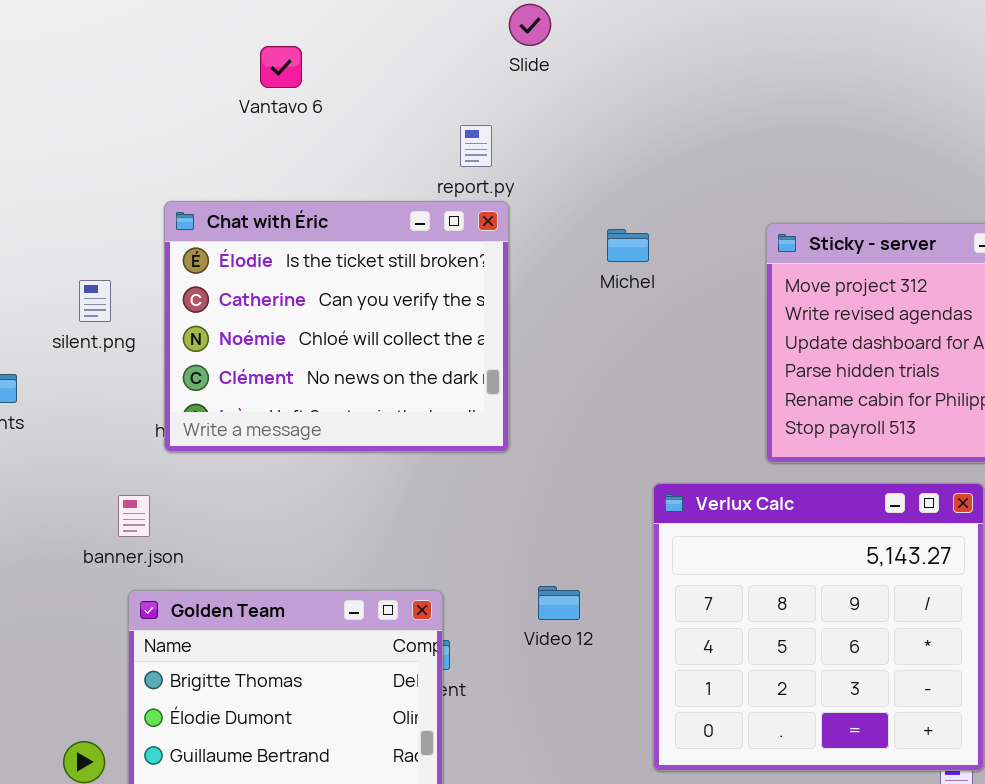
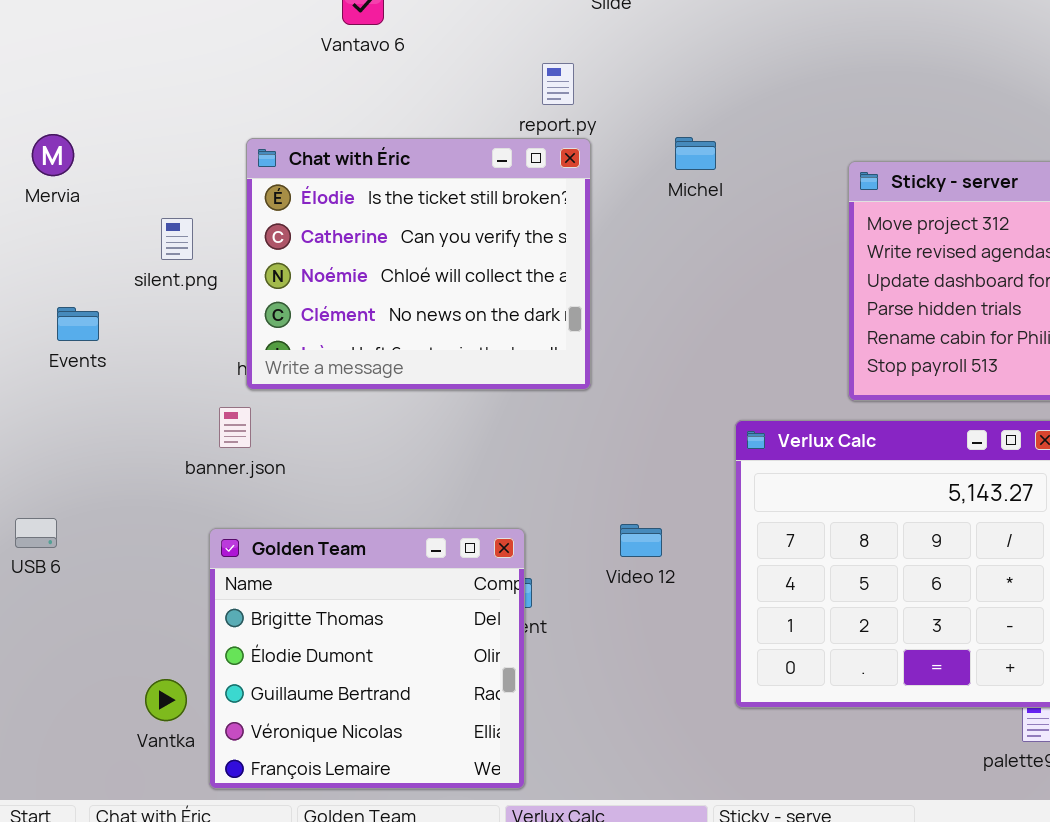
Michel: [607,229,649,262] -> [675,137,716,170], moved
banner.json: [118,495,150,537] -> [219,407,251,448], moved

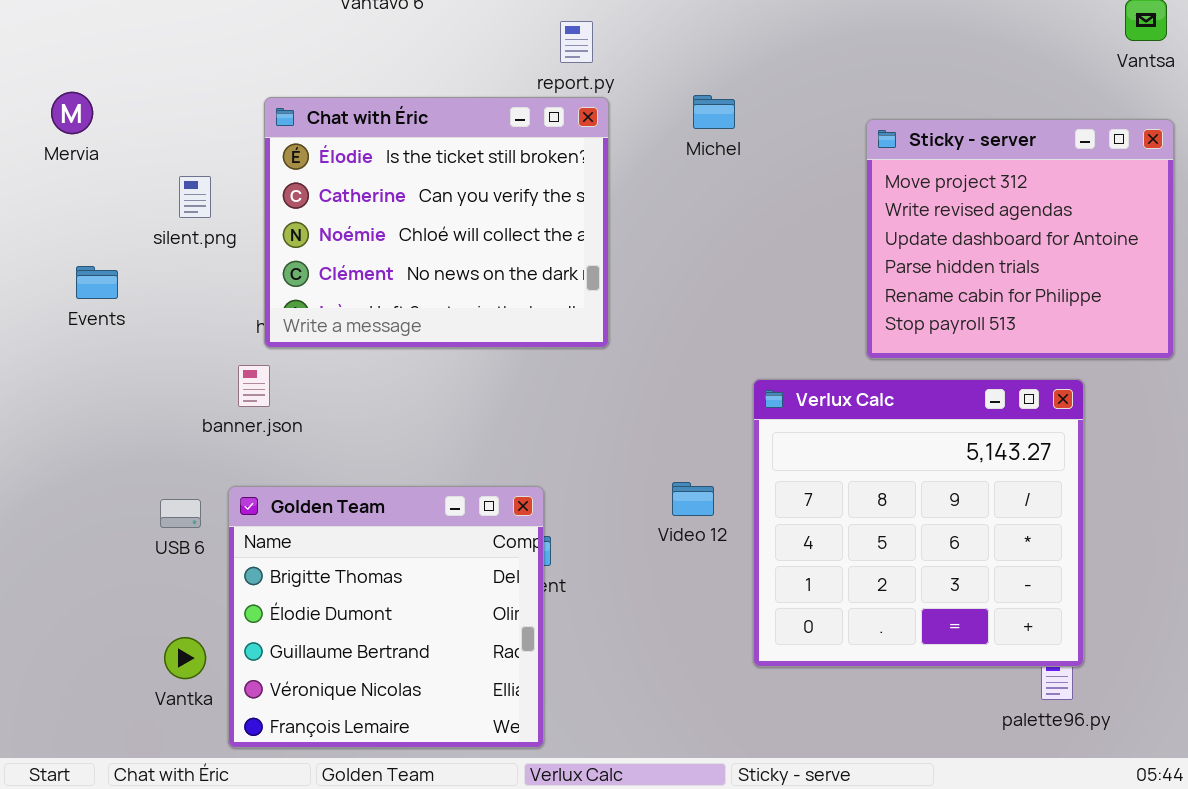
USB 6: [15,518,57,548] -> [160,499,201,528], moved
Video 12: [620,524,662,557] -> [672,482,714,516], moved

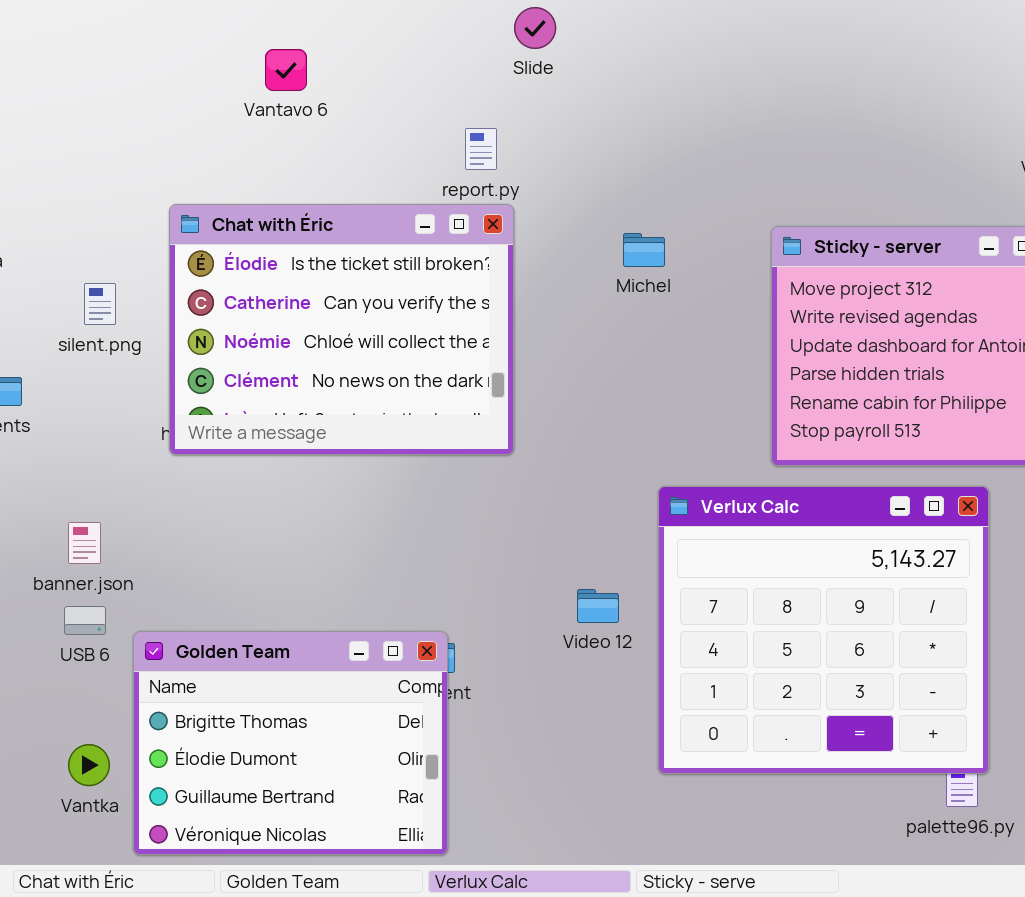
Michel: [693,95,735,129] -> [623,233,665,267], moved
banner.json: [238,365,270,407] -> [68,522,101,564], moved
Golden Team: [228,486,544,748] -> [133,631,448,855], resized

